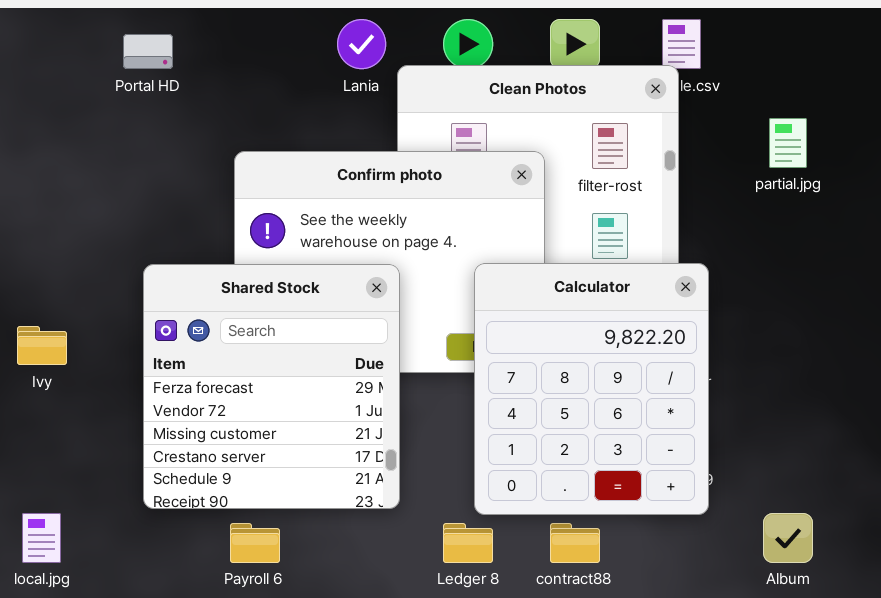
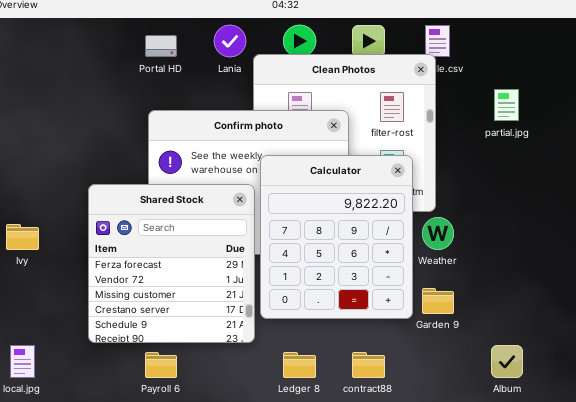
Portal HD: [123,34,173,69] -> [145,35,177,57], moved
Calculator: [474,263,709,515] -> [260,155,413,319], moved

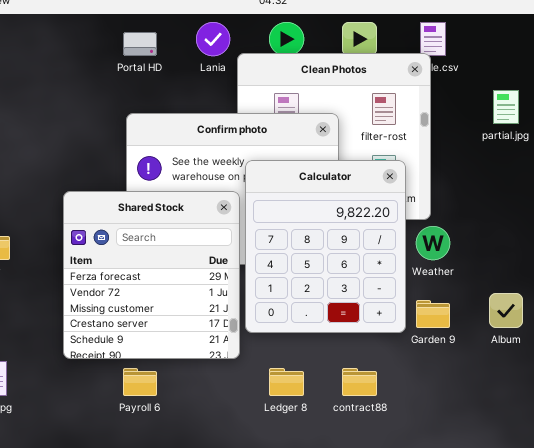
Album: [491,345,523,378] -> [489,293,523,328], moved

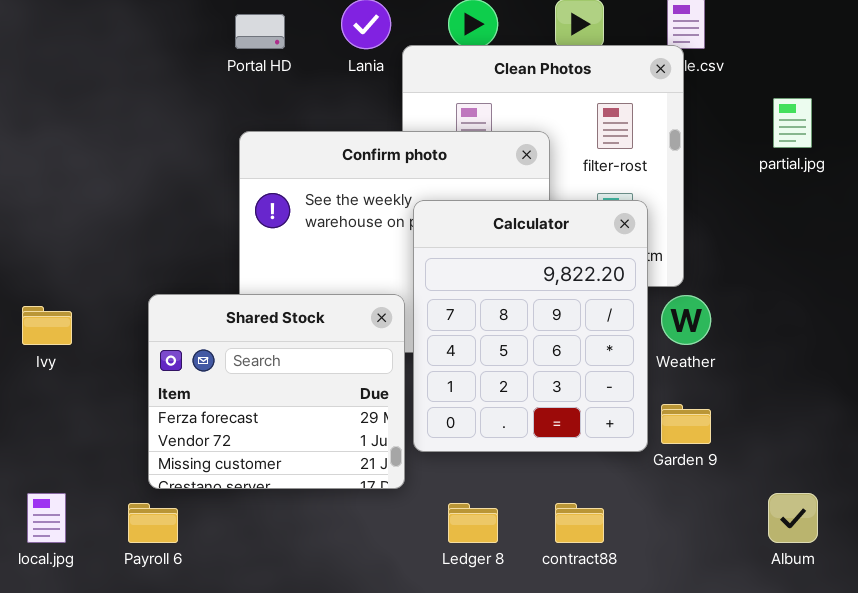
Shared Stock: [63,191,240,359] -> [148,294,405,489], resized
Album: [489,293,523,328] -> [768,493,818,543], moved
Payroll 6: [123,368,157,396] -> [128,503,178,543], moved

